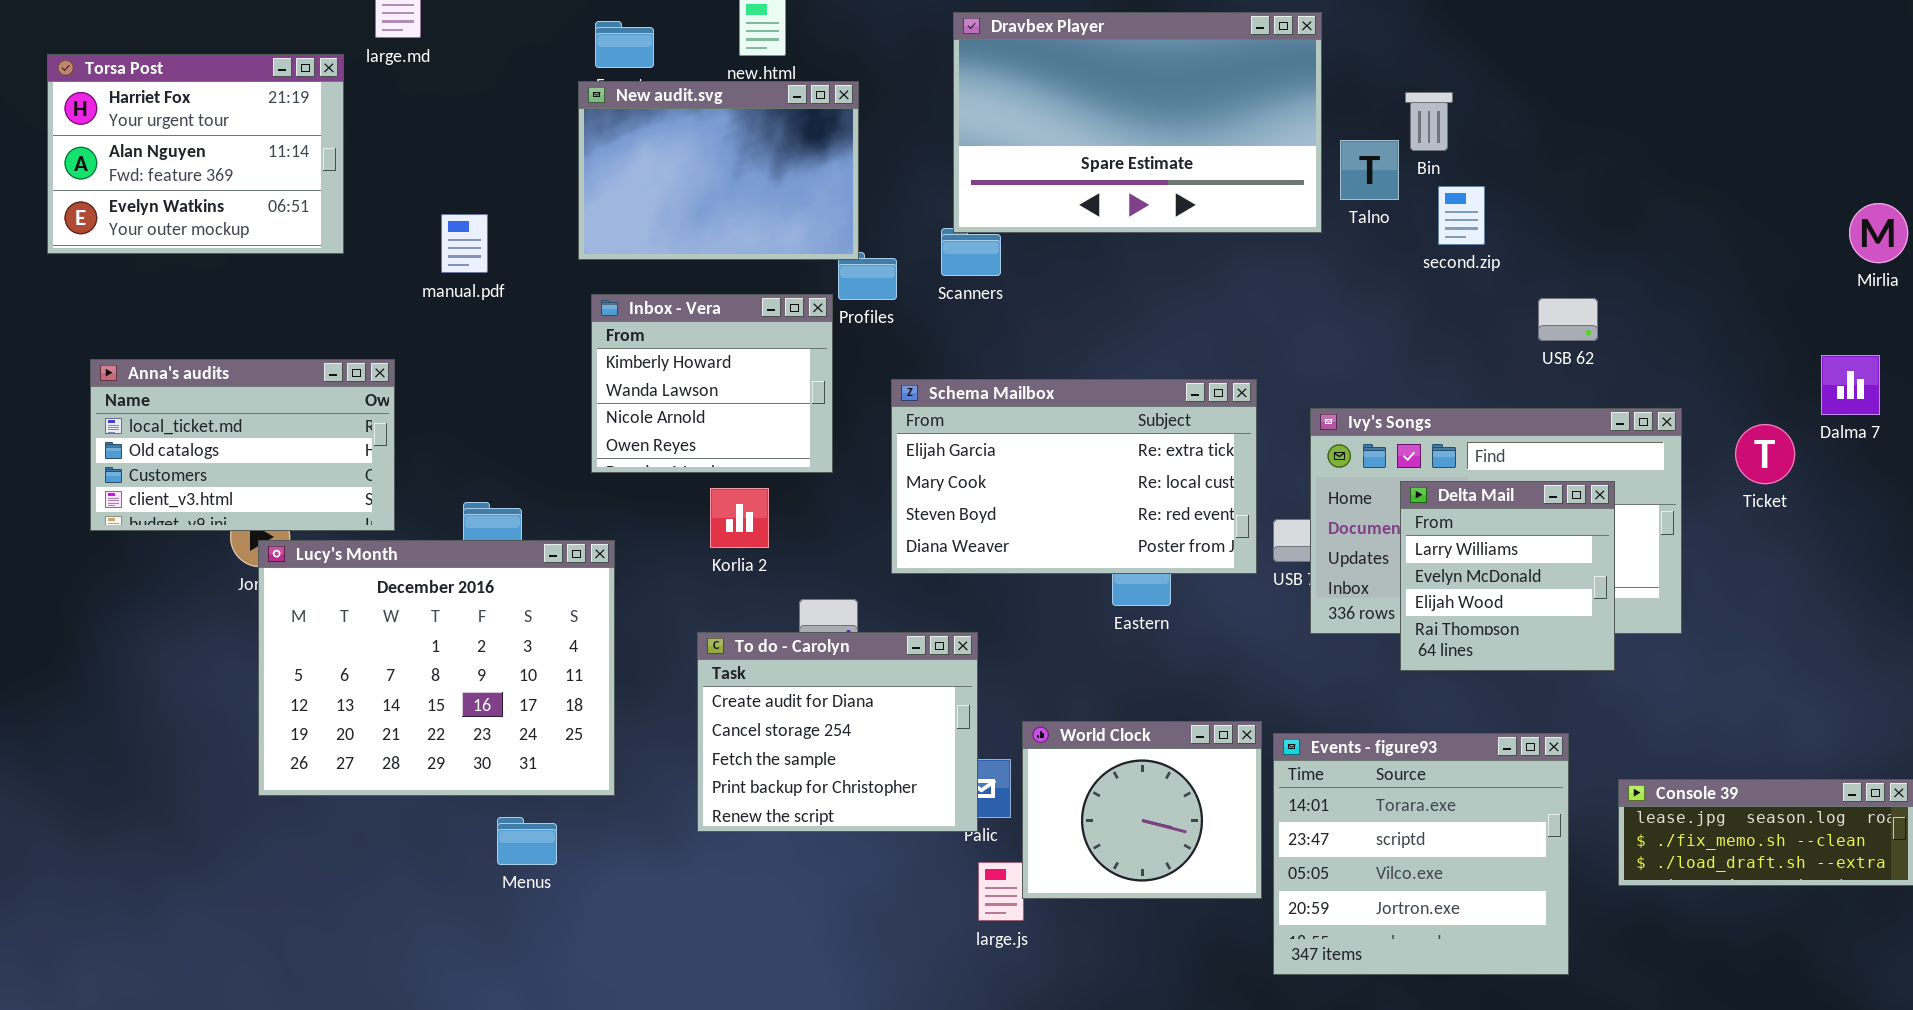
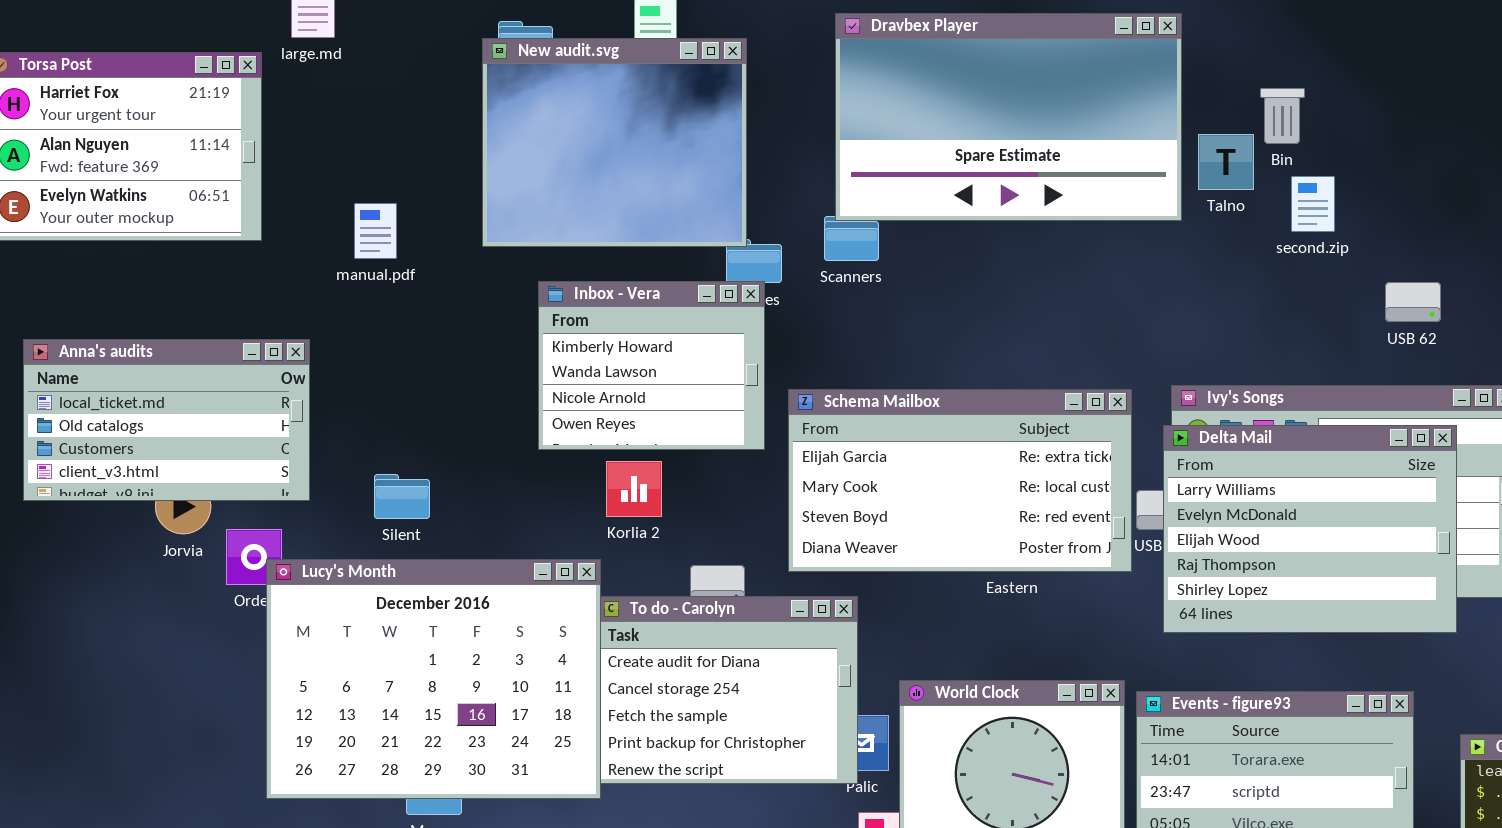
New audit.svg: [578,81,859,260] -> [482,38,747,247], resized
Inbox - Vera: [591,294,833,473] -> [538,281,765,450], moved
Schema Mailbox: [891,379,1257,574] -> [788,389,1132,572], moved
Delta Mail: [1400,481,1615,671] -> [1163,425,1457,633], resized
Lucy's Month: [258,540,615,796] -> [266,559,601,799], moved

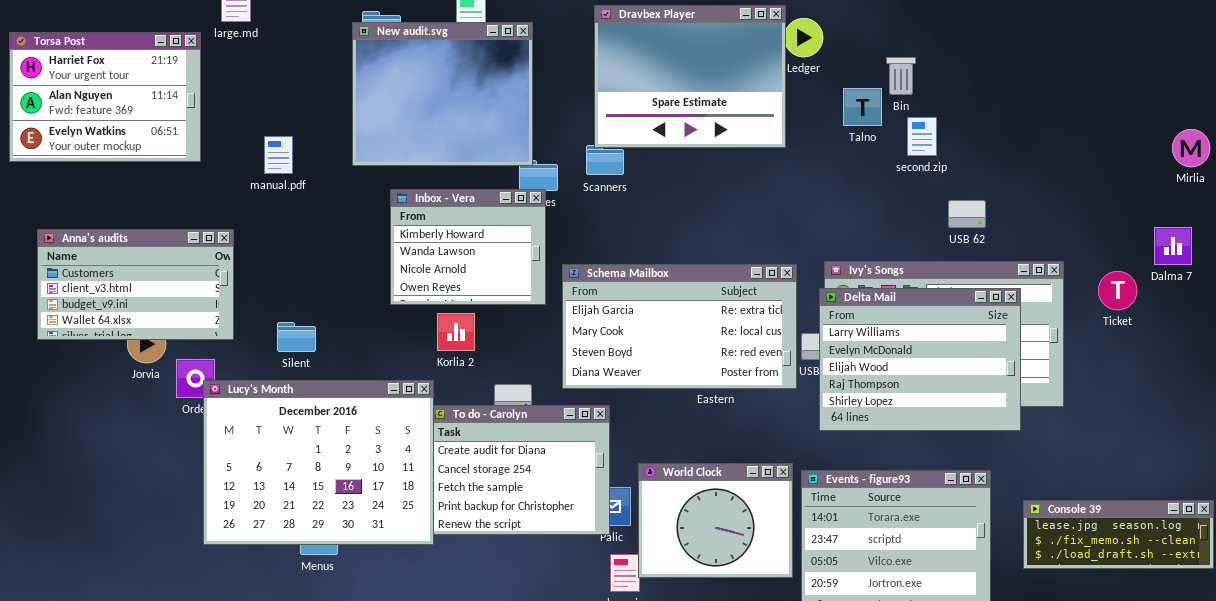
Dravbex Player: [835,13,1182,221] -> [594,5,786,148], resized
USB 62: [1385,282,1441,322] -> [948,200,986,228], moved
Anna's audits: [23,339,310,501] -> [37,229,234,340], scrolled down 2 rows

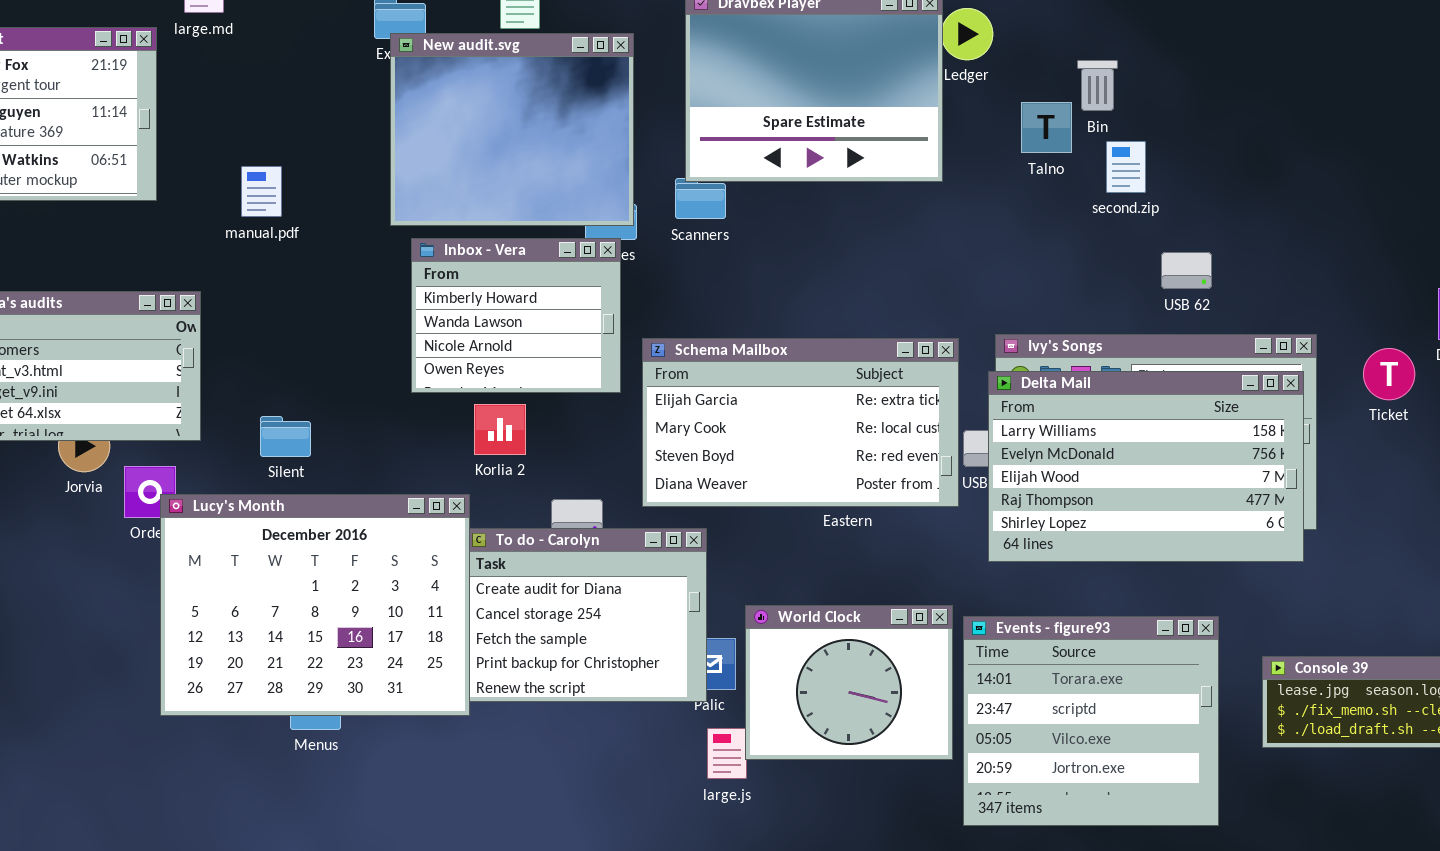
New audit.svg: [352,22,533,166] -> [390,33,634,226], moved
Delta Mail: [819,288,1021,431] -> [988,371,1304,562], resized

